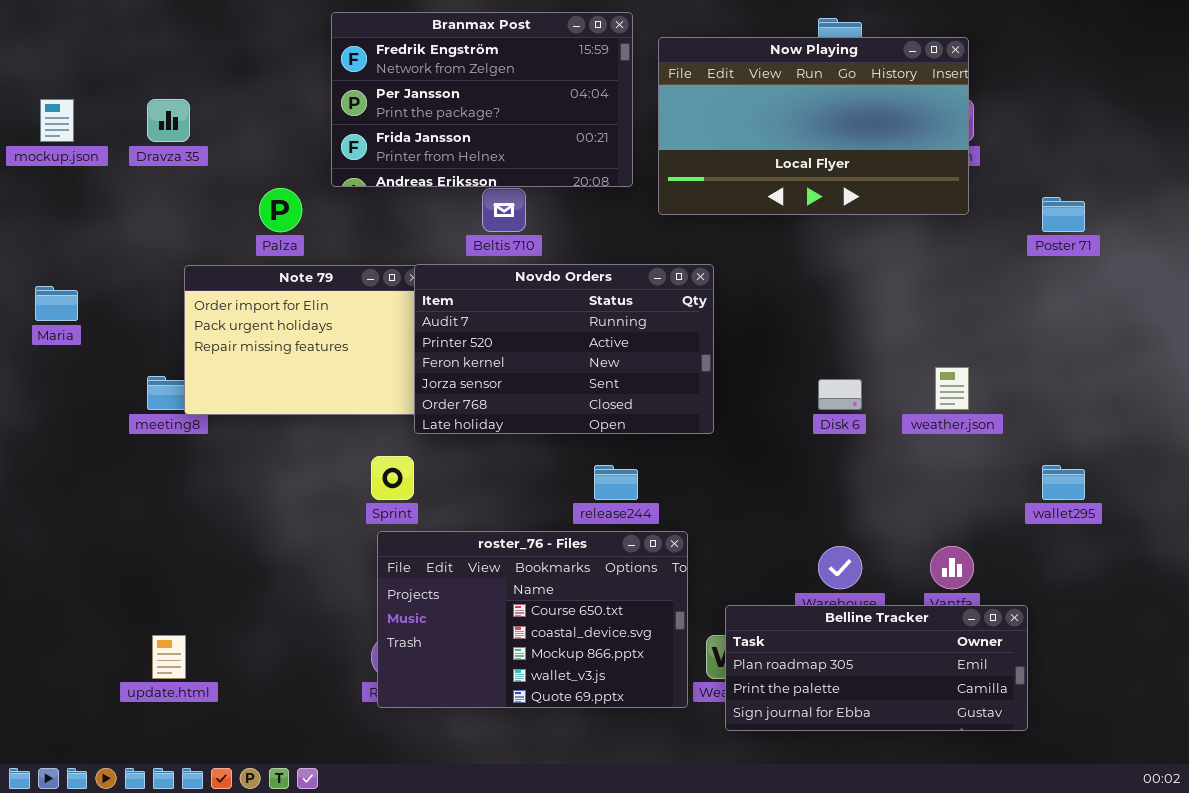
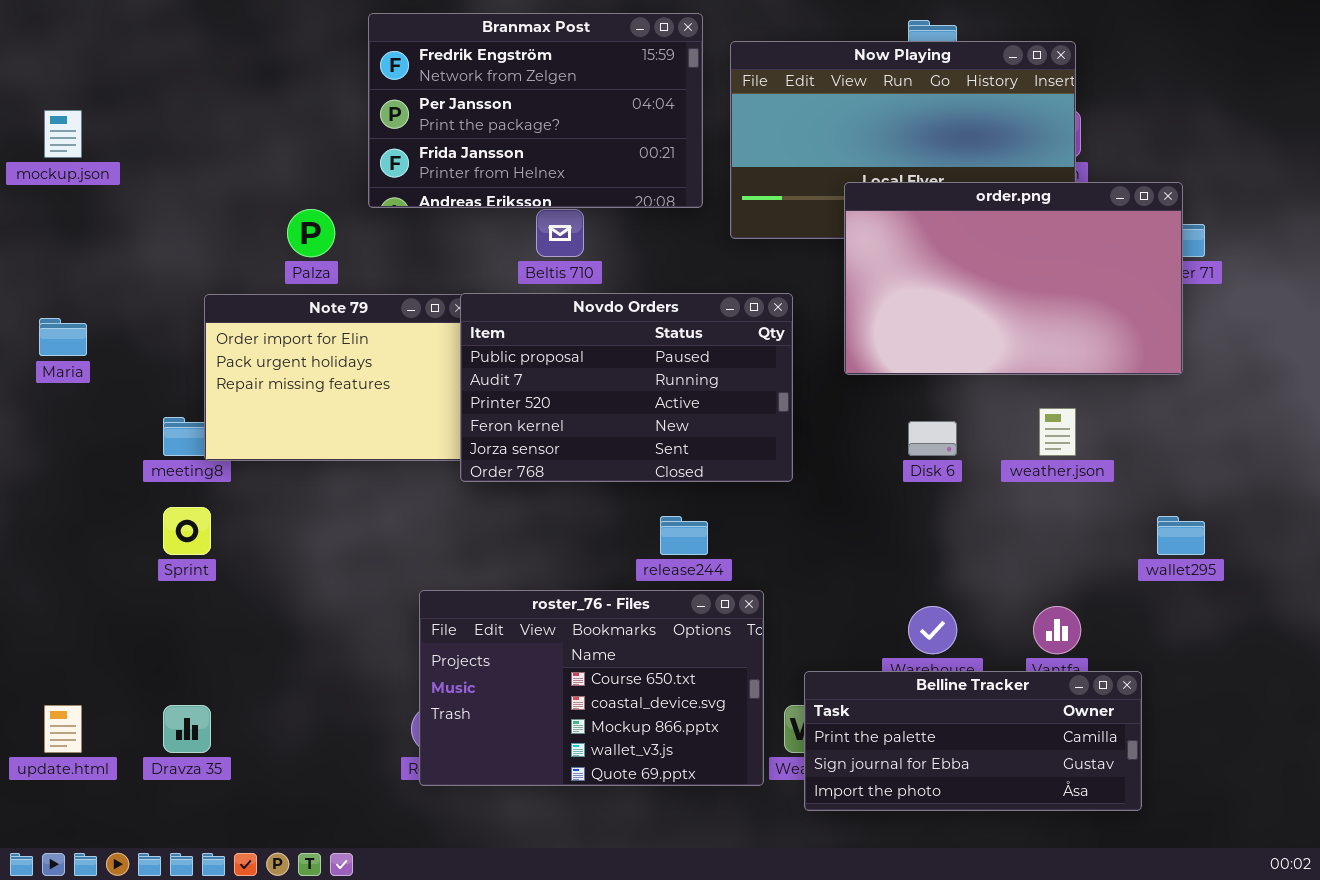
Dravza 35: [147,99,190,142] -> [163,705,211,753], moved
order.png: none -> [844,182,1183,375], opened
Novdo Orders: [414,264,714,434] -> [460,293,793,482], scrolled up 1 row
Sprint: [371,456,414,500] -> [163,507,211,555], moved
Belline Tracker: [725,605,1028,731] -> [804,671,1142,811], scrolled down 1 row
update.html: [152,635,186,679] -> [44,705,82,753], moved

